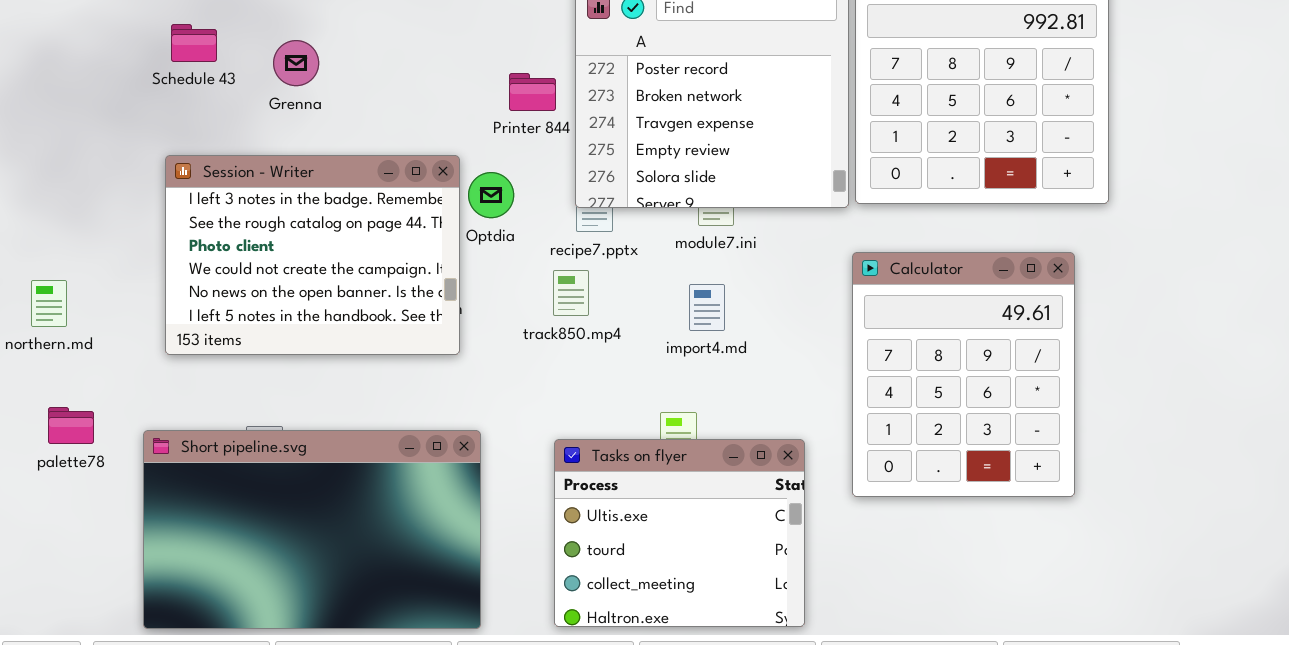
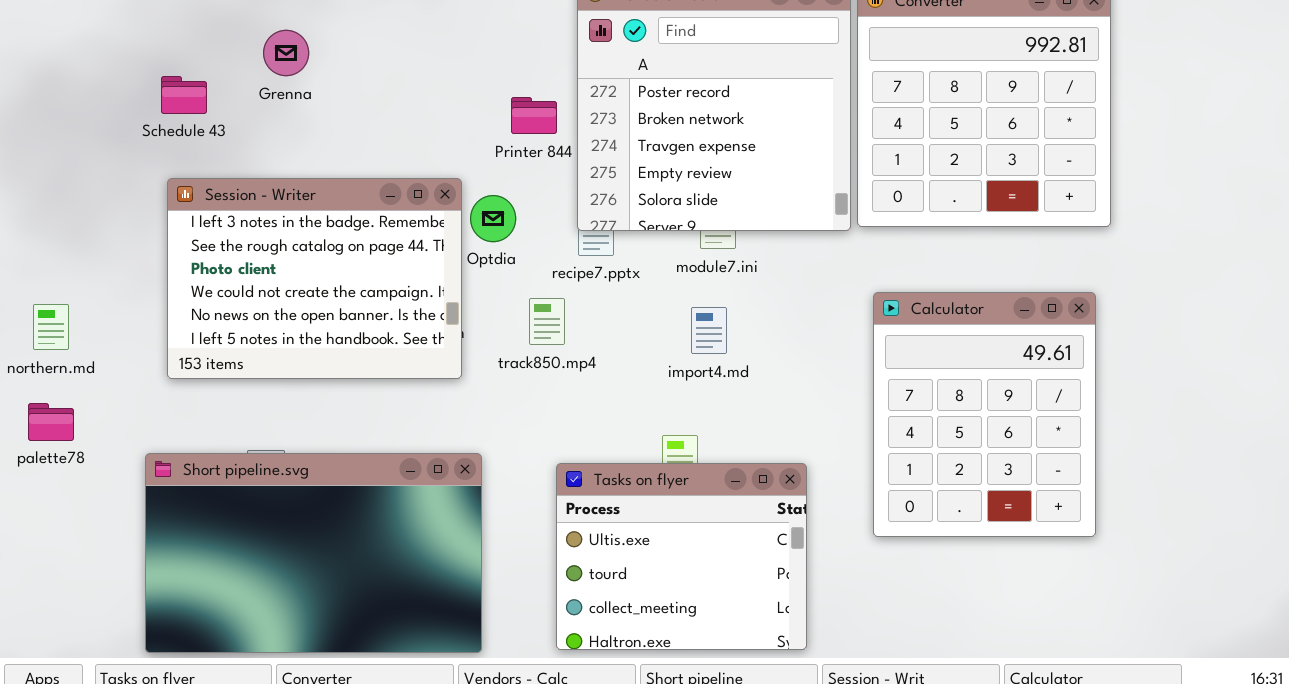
Schedule 43: [171,24,217,62] -> [161,76,207,114], moved
Grenna: [273,40,319,86] -> [263,30,309,76], moved
Calculator: [852,252,1075,497] -> [873,292,1096,537], moved
track850.mp4: [553,270,589,316] -> [529,298,565,345], moved
palette78: [48,407,94,444] -> [28,403,74,441], moved

